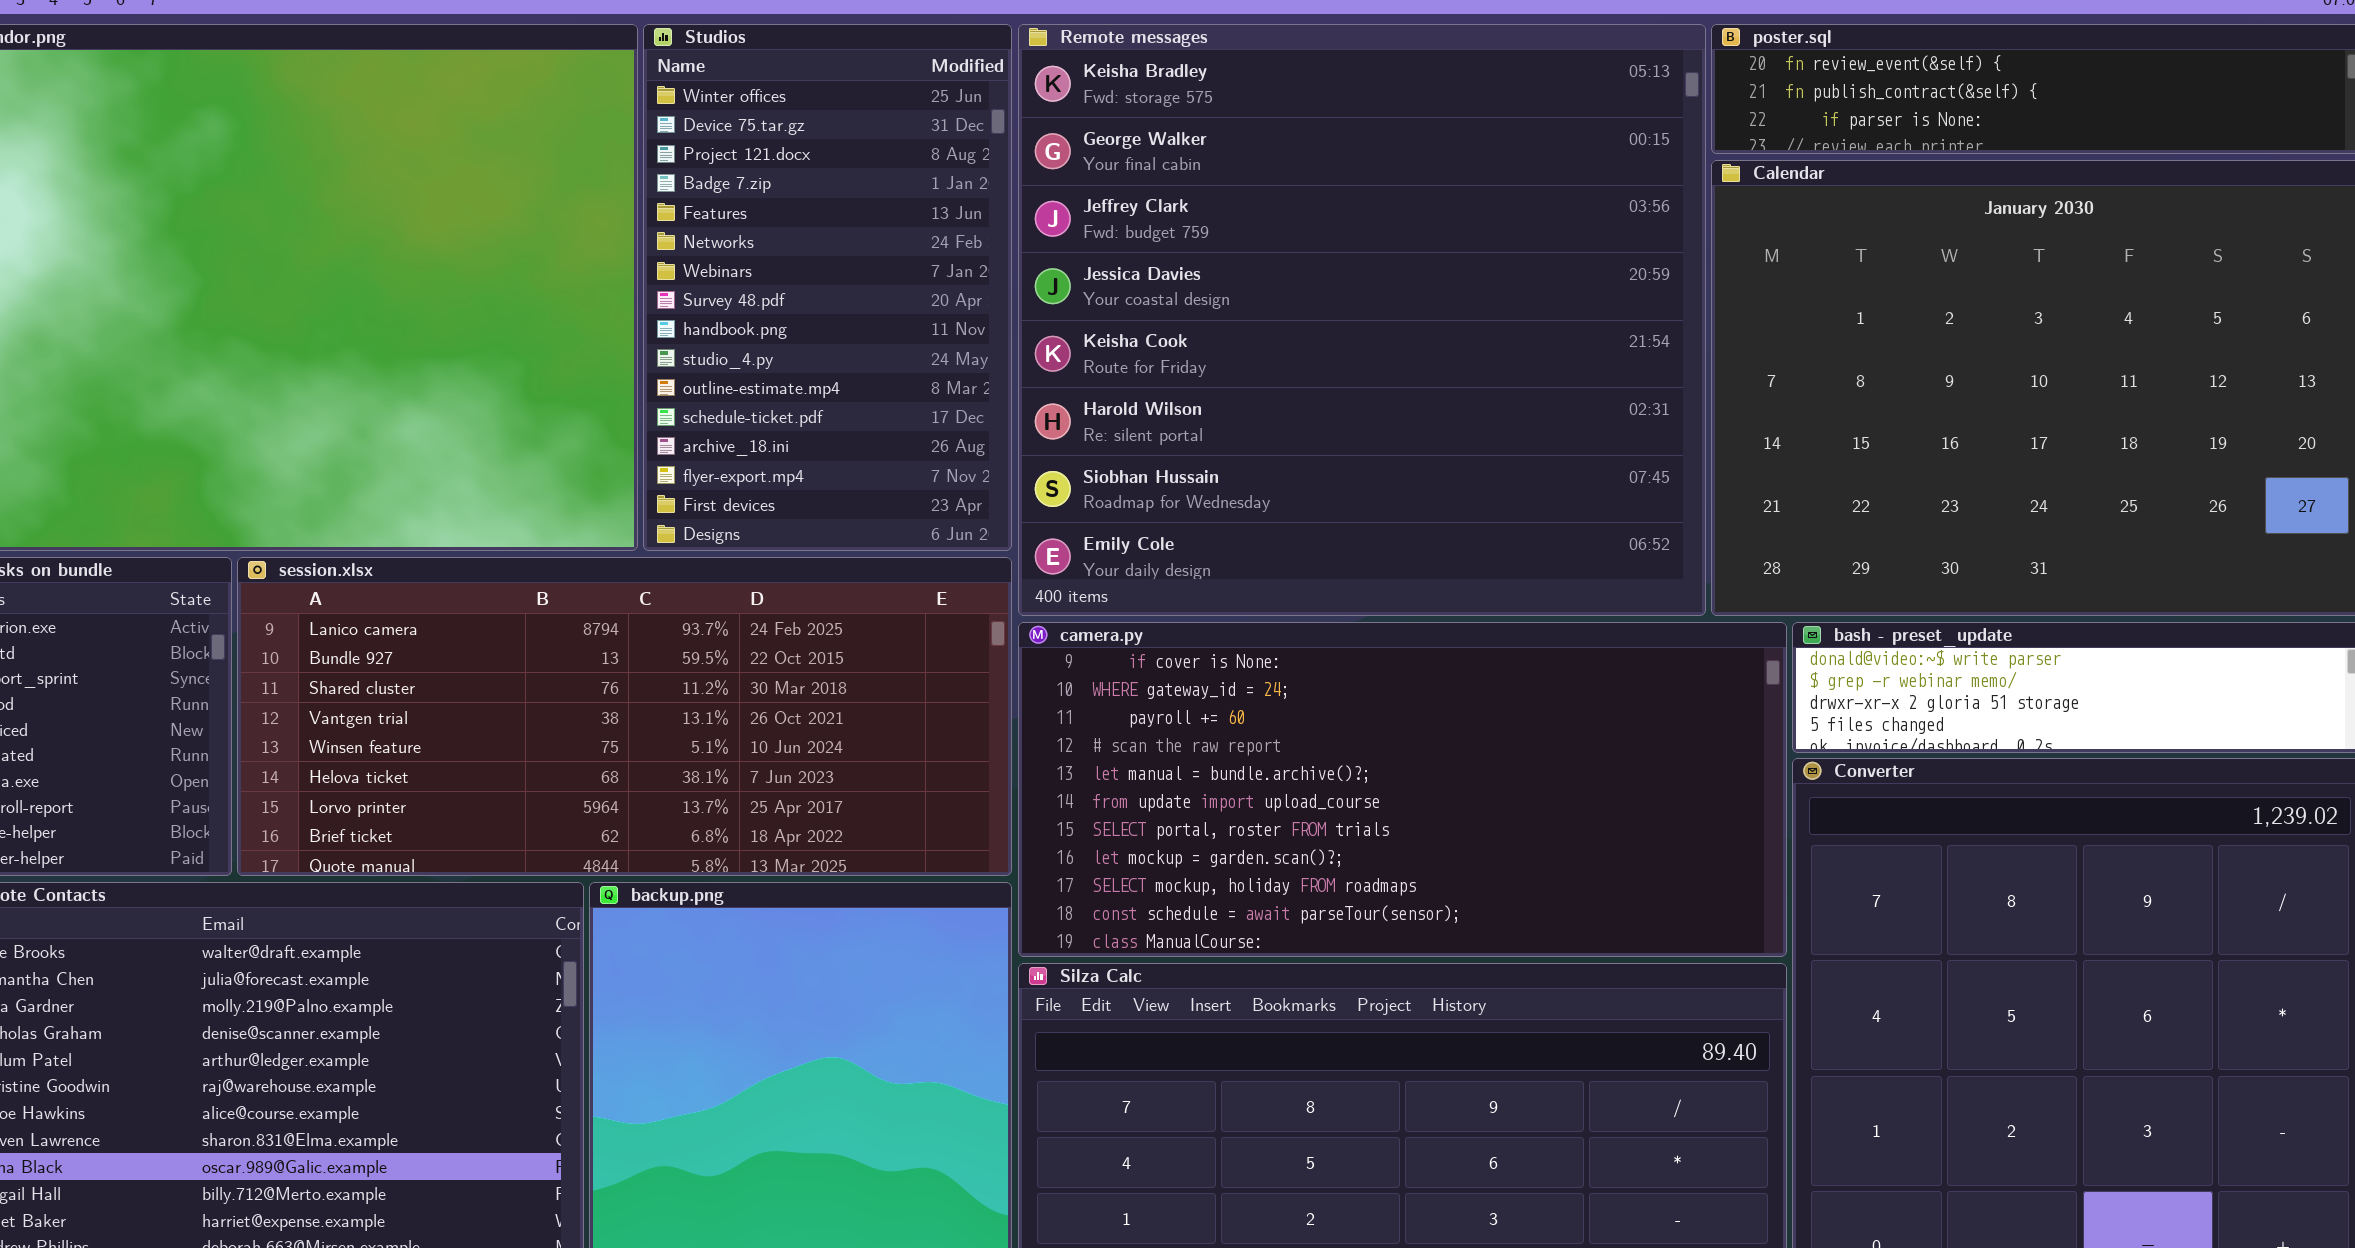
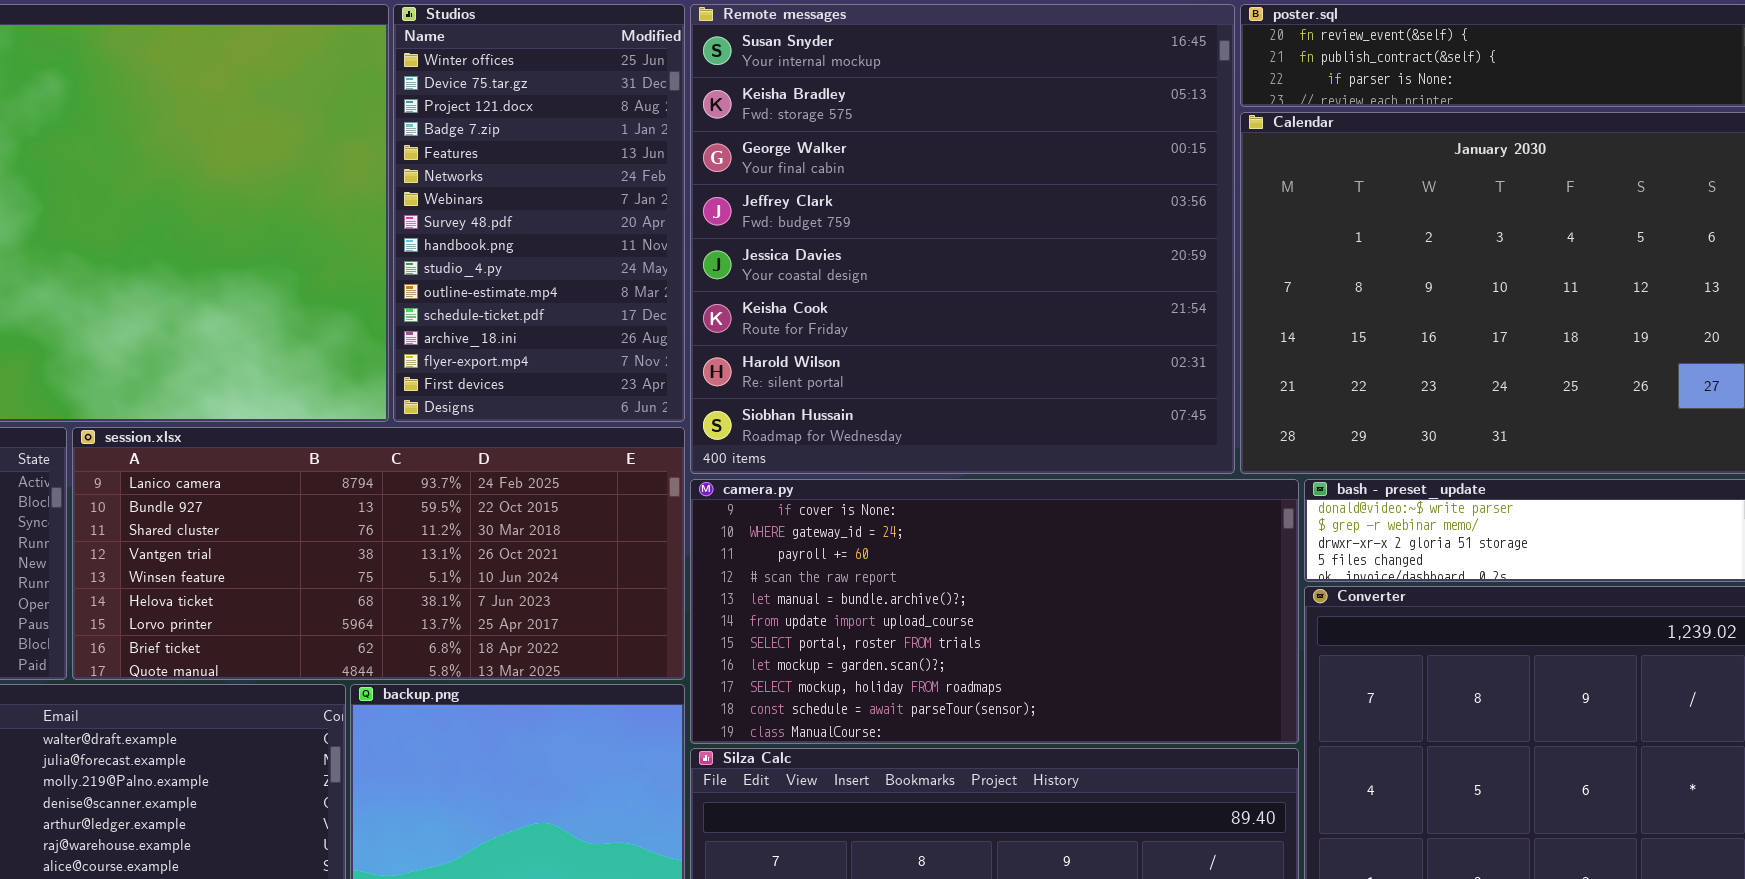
Remote messages: [1018,24,1706,616] -> [690,4,1235,474], scrolled up 1 row

